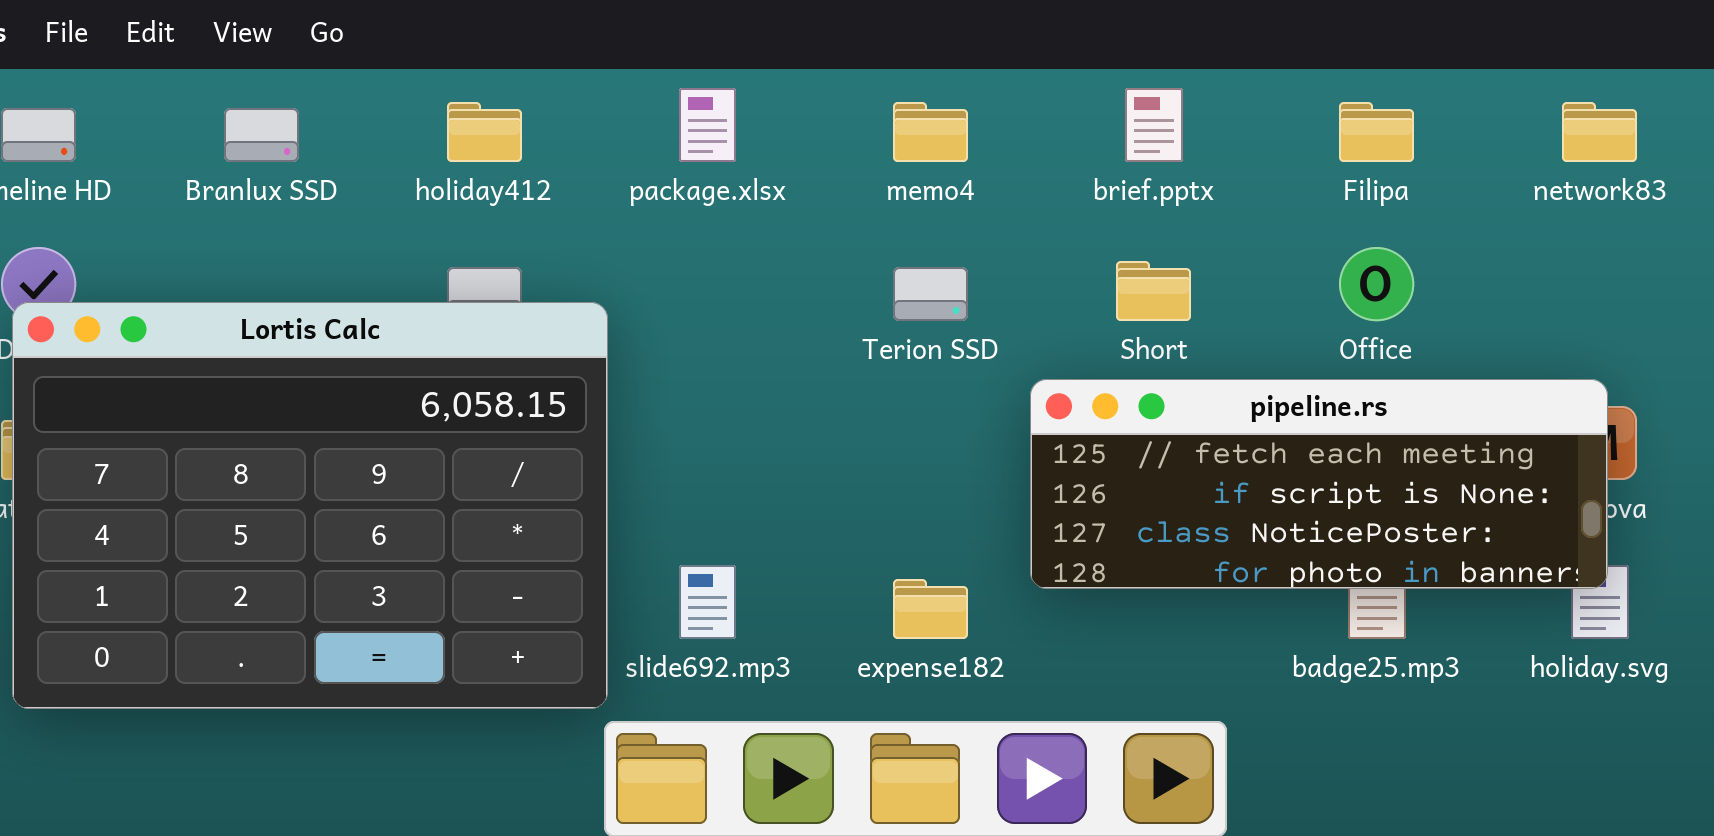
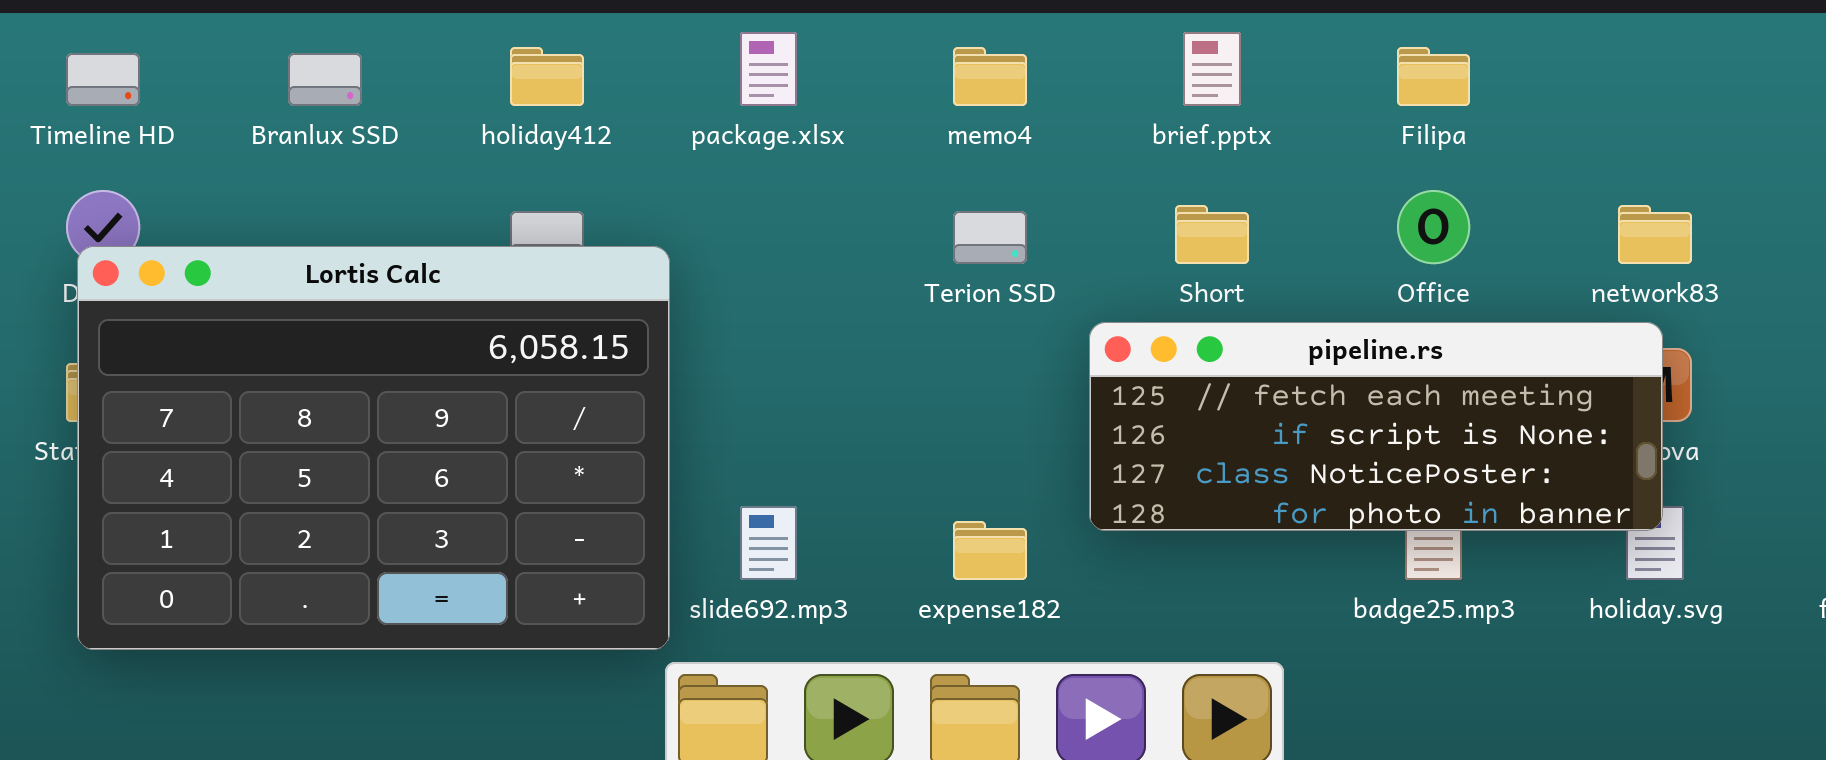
network83: [1562,102,1637,162] -> [1618,205,1692,264], moved

